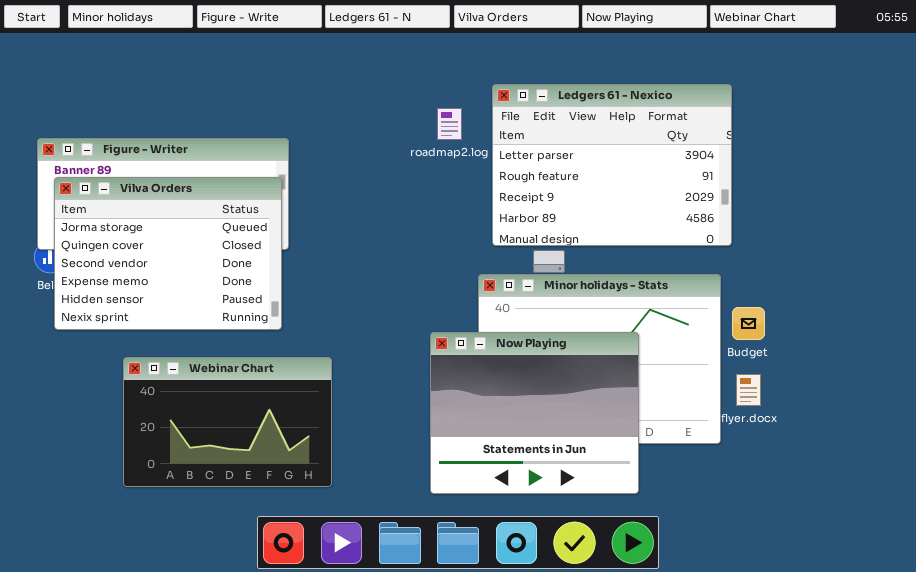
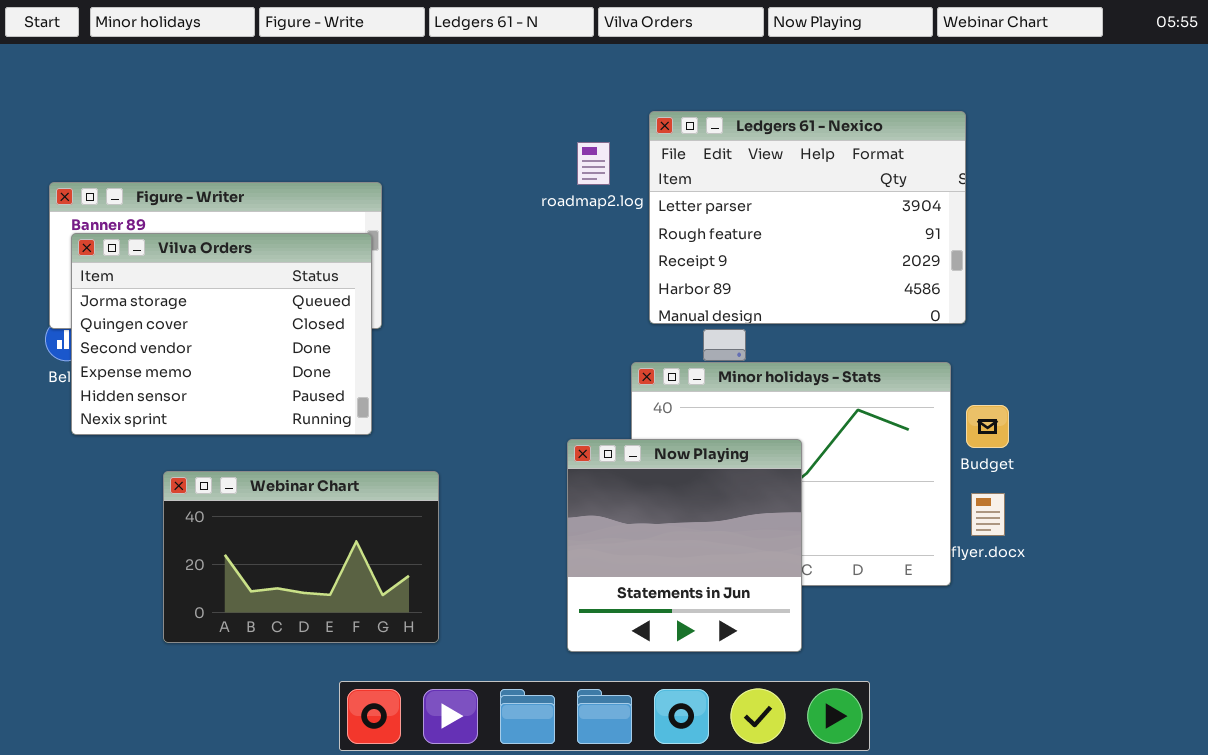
Now Playing: [430,332,639,494] -> [567,439,802,652], resized

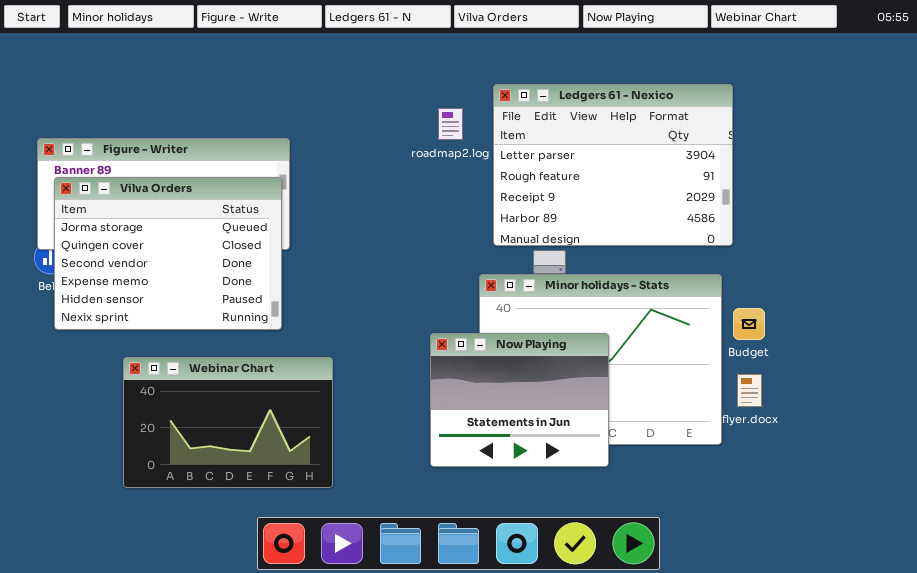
Now Playing: [567,439,802,652] -> [430,333,609,467], resized

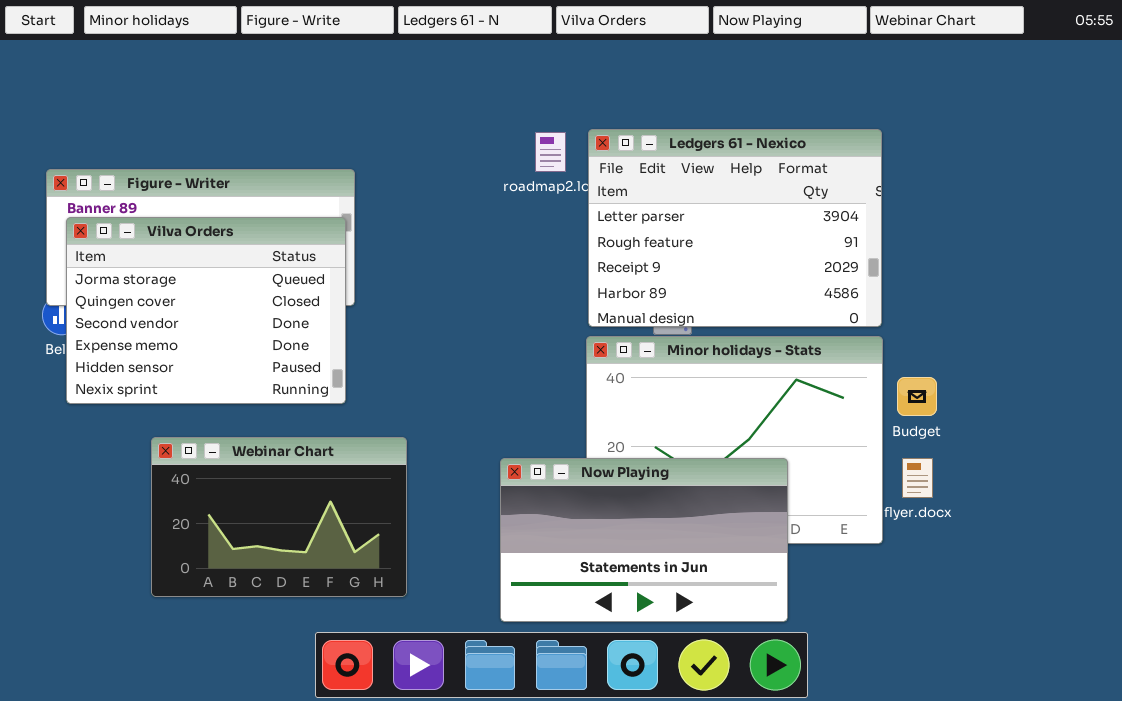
Ledgers 61 - Nexico: [493,84,733,246] -> [588,129,882,327], moved
Now Playing: [430,333,609,467] -> [500,458,788,622], moved, resized

